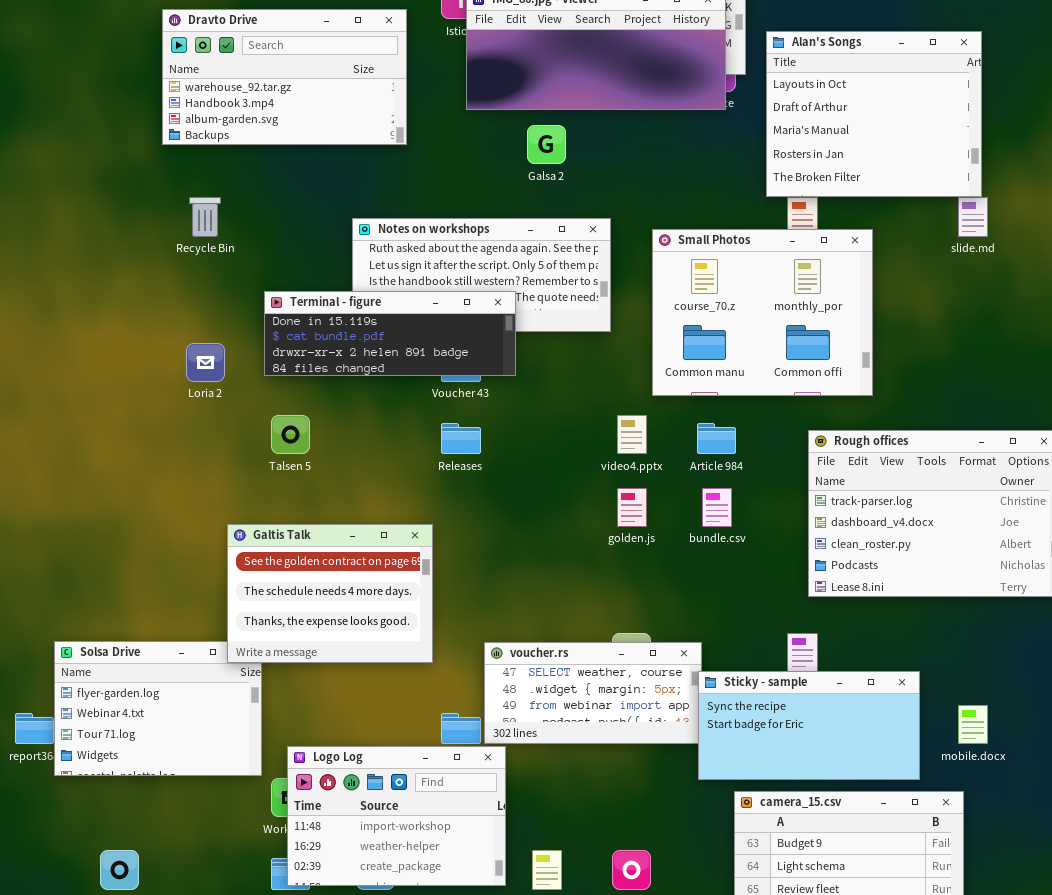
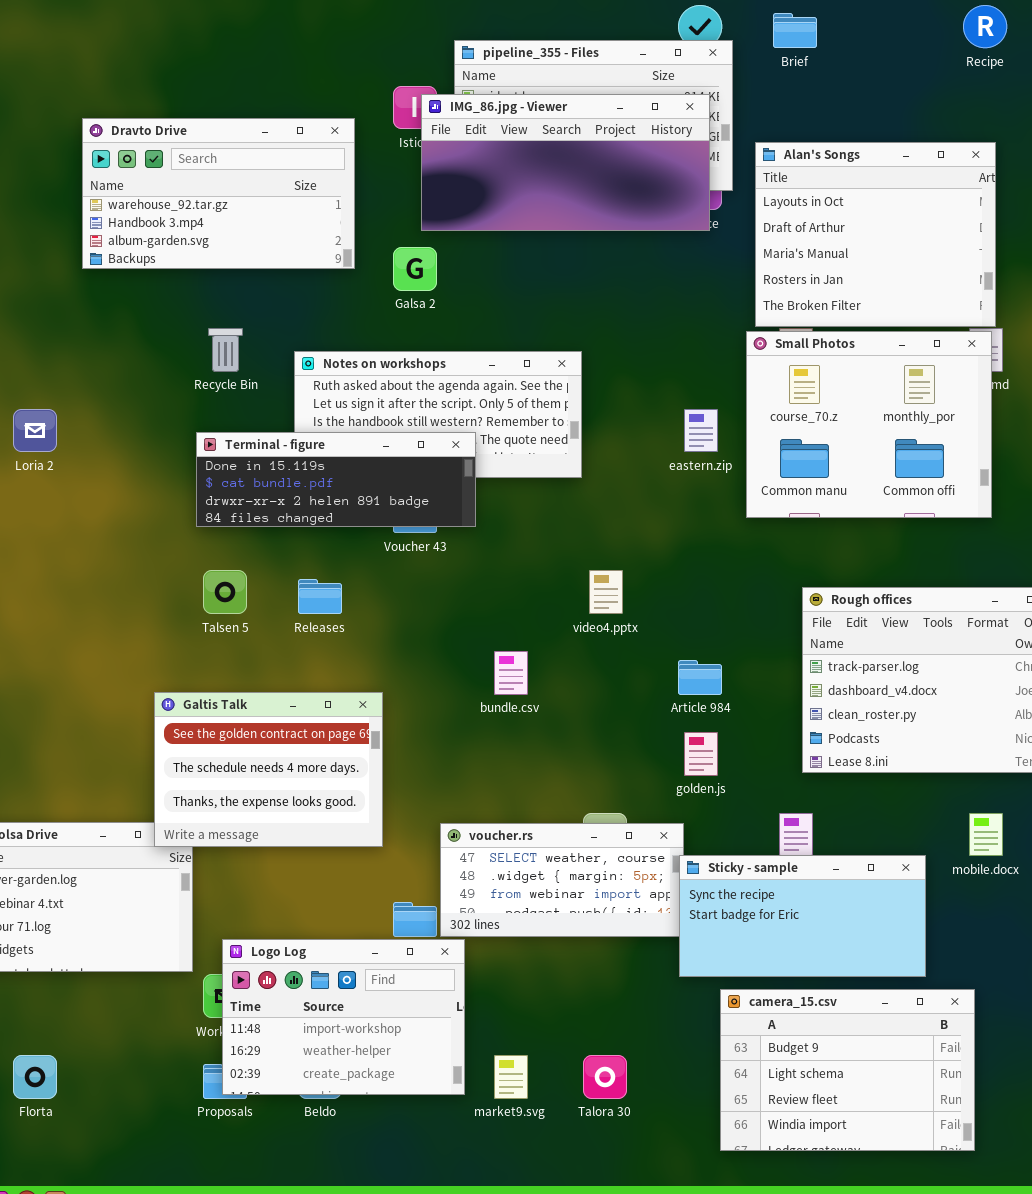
Galsa 2: [527,125,566,164] -> [393,247,437,291], moved
Recycle Bin: [189,197,221,237] -> [208,328,243,372], moved
Small Photos: [652,229,873,396] -> [746,331,992,518], moved
Loria 2: [186,343,225,382] -> [13,409,57,452], moved
Releases: [441,423,481,454] -> [298,579,342,614], moved
Article 984: [697,423,736,454] -> [678,660,722,695], moved
golden.js: [617,488,647,527] -> [684,732,718,776], moved
bundle.csv: [702,488,732,527] -> [494,651,528,695], moved
mobile.docx: [958,705,988,744] -> [969,813,1003,856], moved

